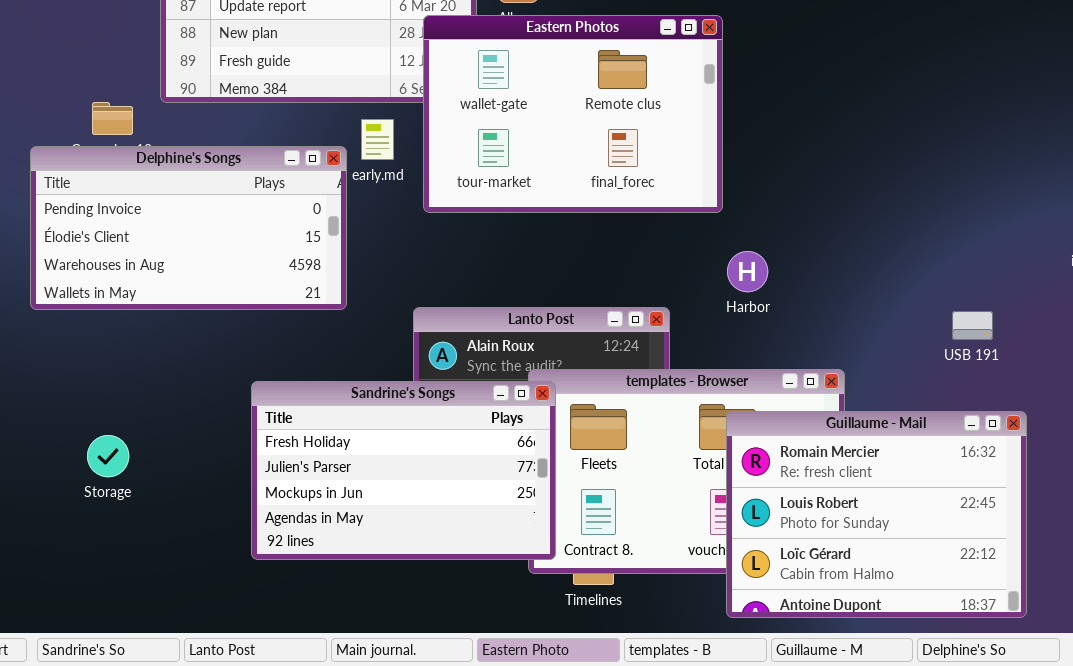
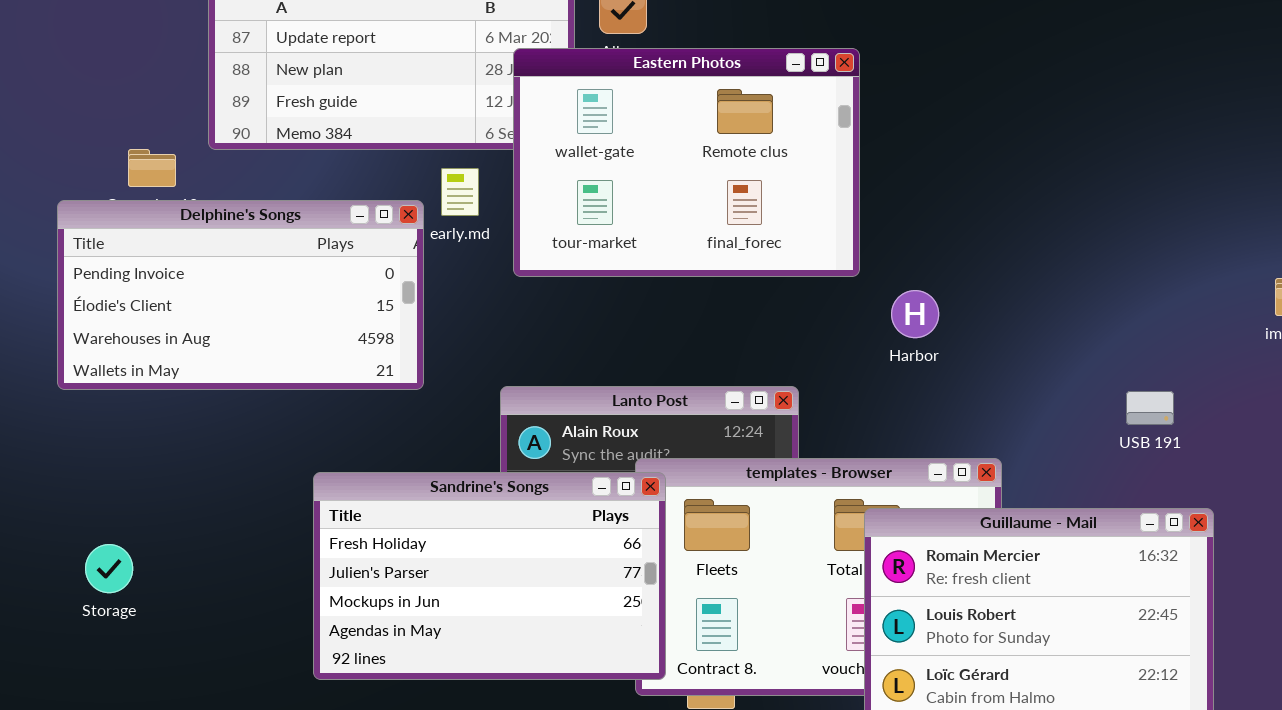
Harbor: [727,251,768,292] -> [891,290,939,338], moved
Storage: [87,435,129,477] -> [85,544,133,593], moved

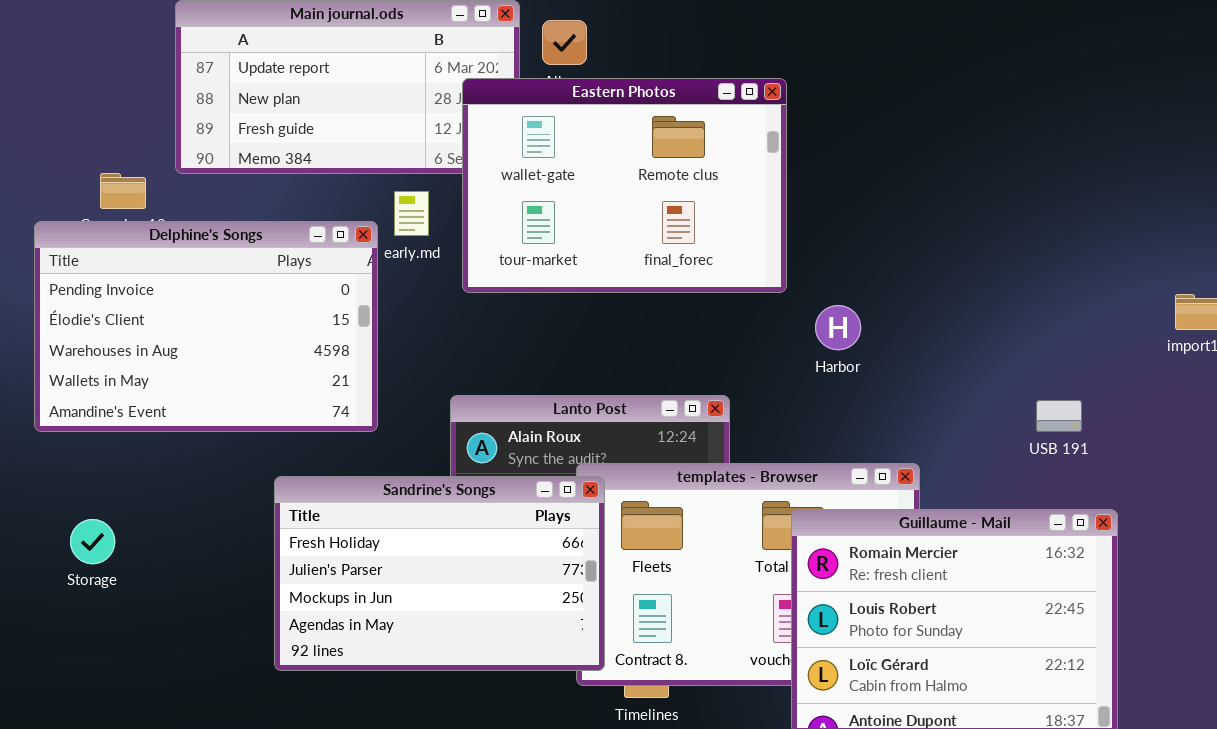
Delphine's Songs: [57,200,424,390] -> [34,221,378,432], resized
Storage: [85,544,133,593] -> [70,519,115,564], moved

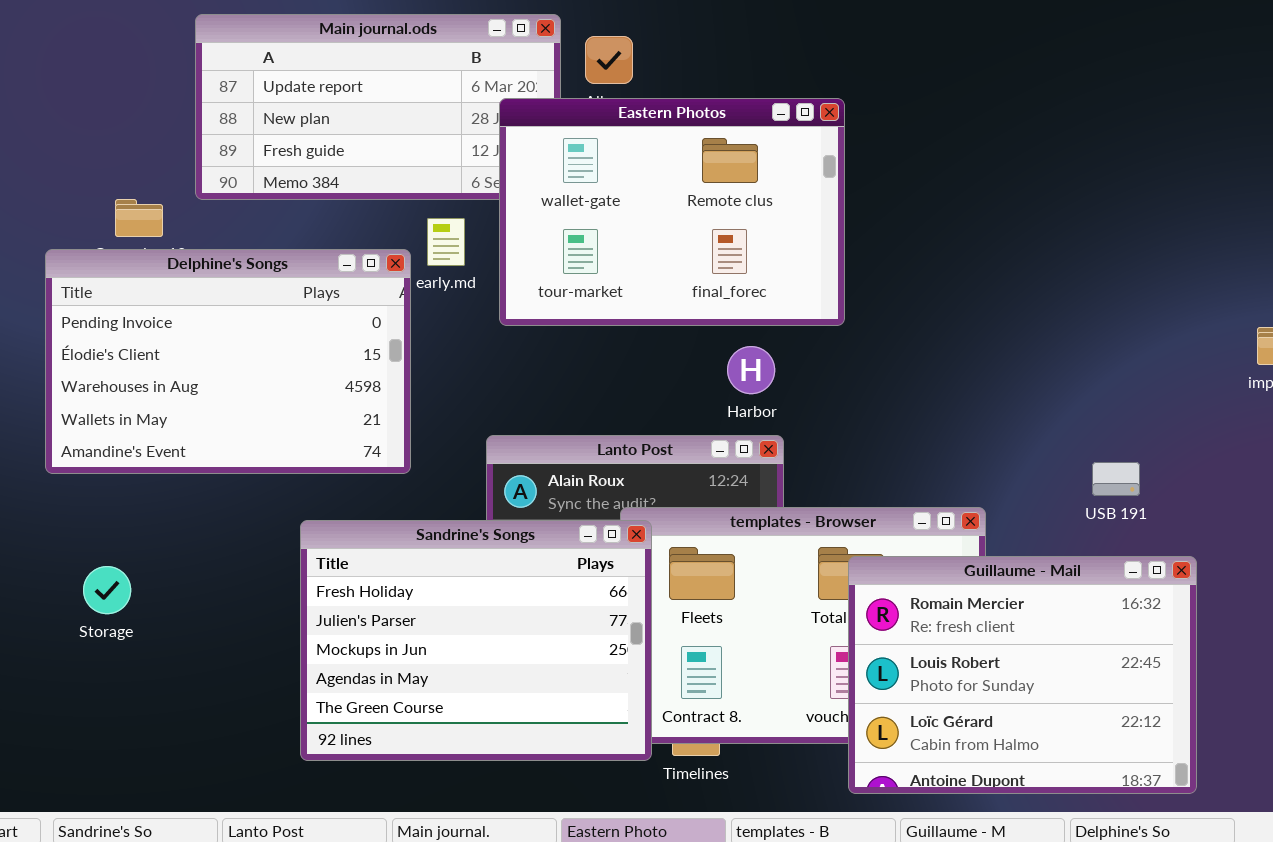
Harbor: [815,305,861,350] -> [727,346,775,394], moved
USB 191: [1036,400,1082,432] -> [1092,462,1140,496], moved
Sandrine's Songs: [274,476,605,671] -> [300,520,652,761], resized

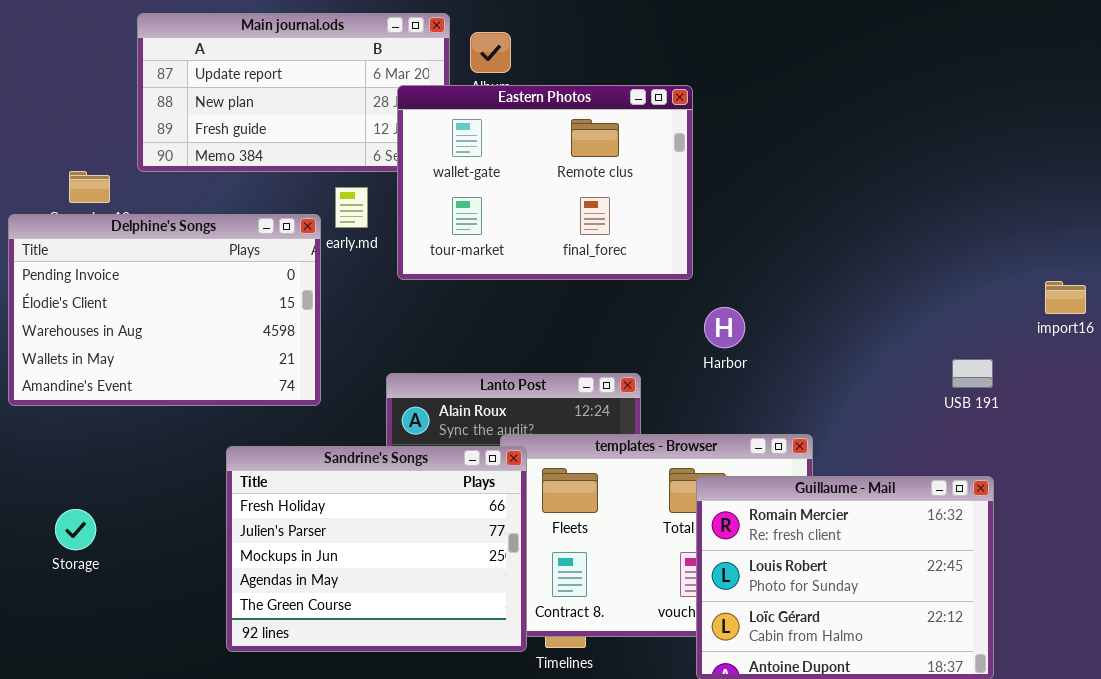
Harbor: [727,346,775,394] -> [704,307,745,348], moved
USB 191: [1092,462,1140,496] -> [952,359,993,388], moved
Storage: [83,566,131,614] -> [55,509,96,550], moved

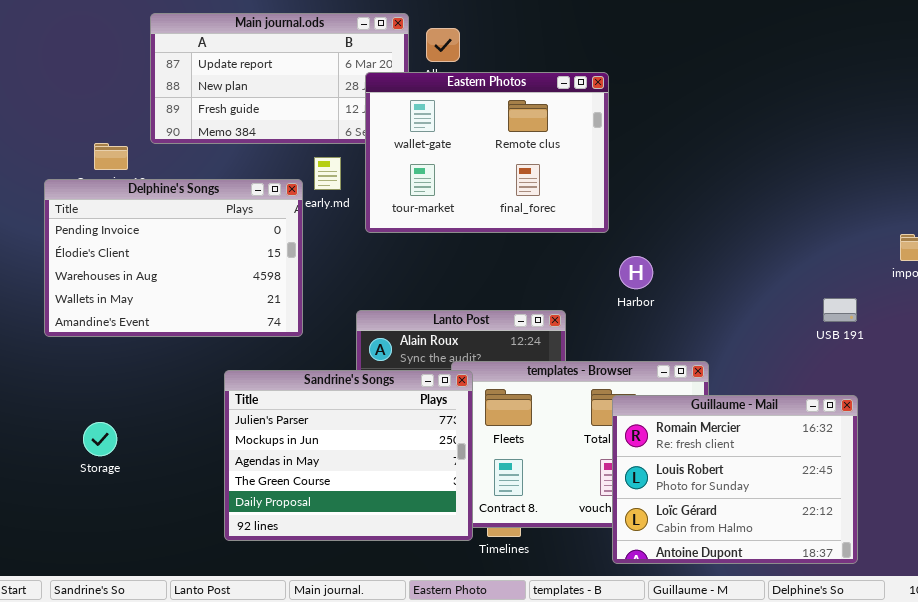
Sandrine's Songs: [226,446,527,652] -> [224,370,473,541], scrolled down 1 row

